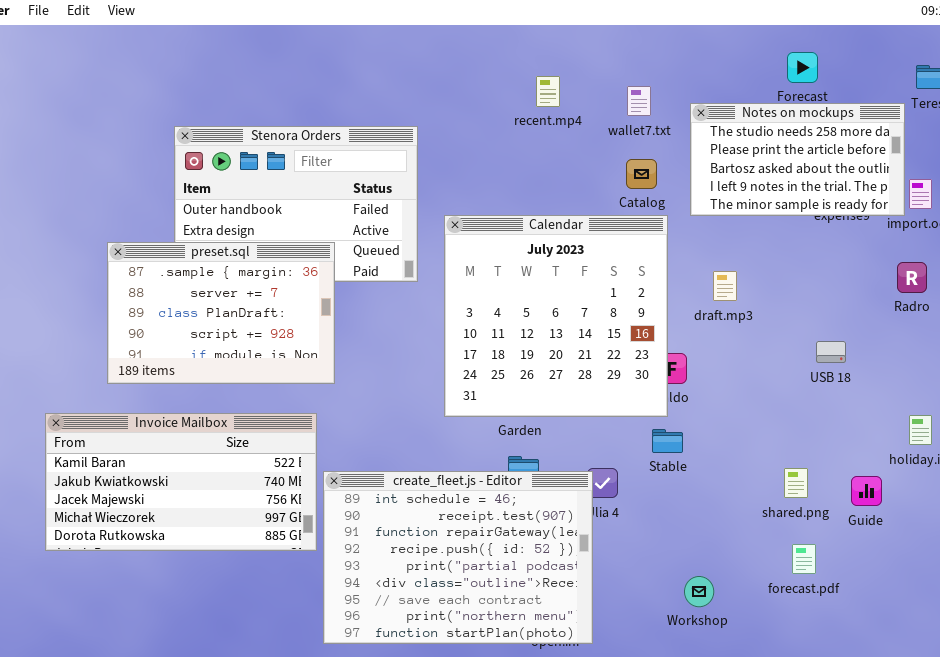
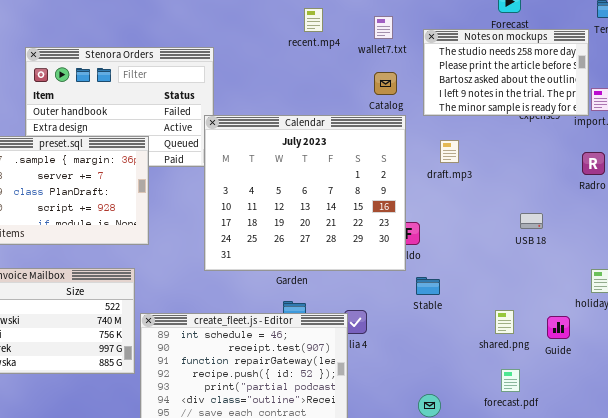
Calendar: [444,215,668,417] -> [204,115,406,271], resized
draft.mp3: [713,271,737,301] -> [440,140,459,163], moved
Stable: [652,429,683,453] -> [416,277,440,295], moved

